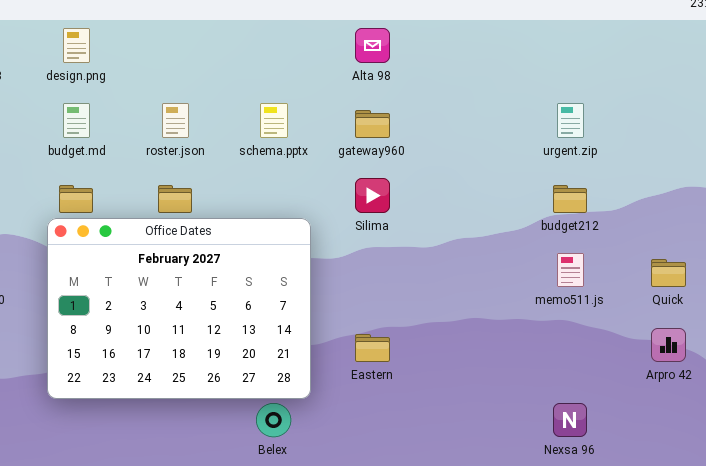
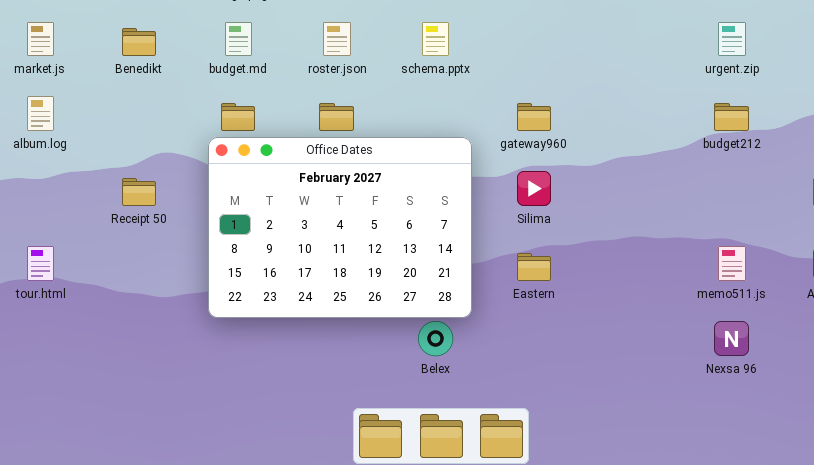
gateway960: [355,110,390,138] -> [517,103,551,131], moved
Silima: [355,178,390,213] -> [517,171,551,206], moved
memo511.js: [557,253,584,287] -> [718,246,746,281], moved

